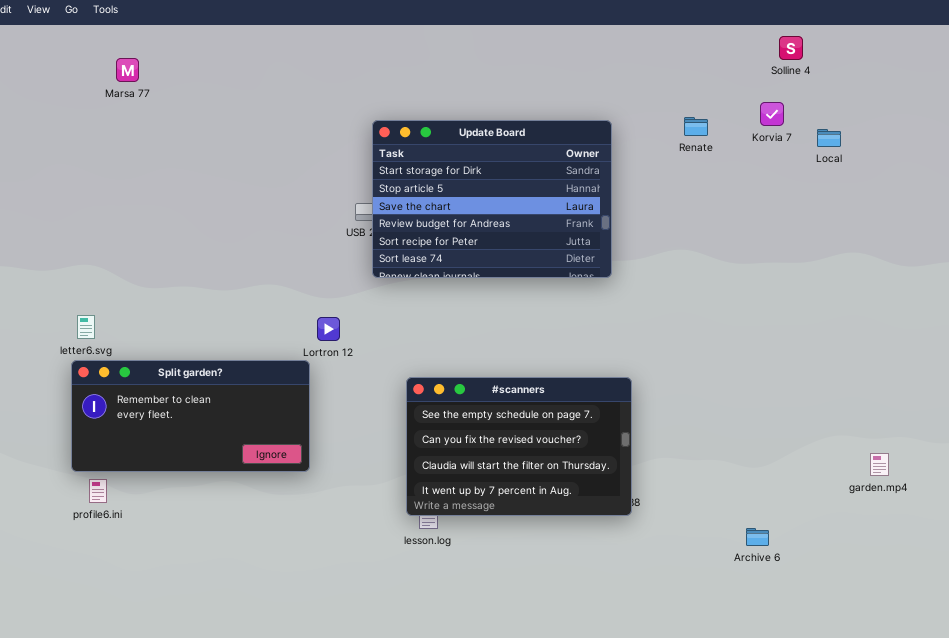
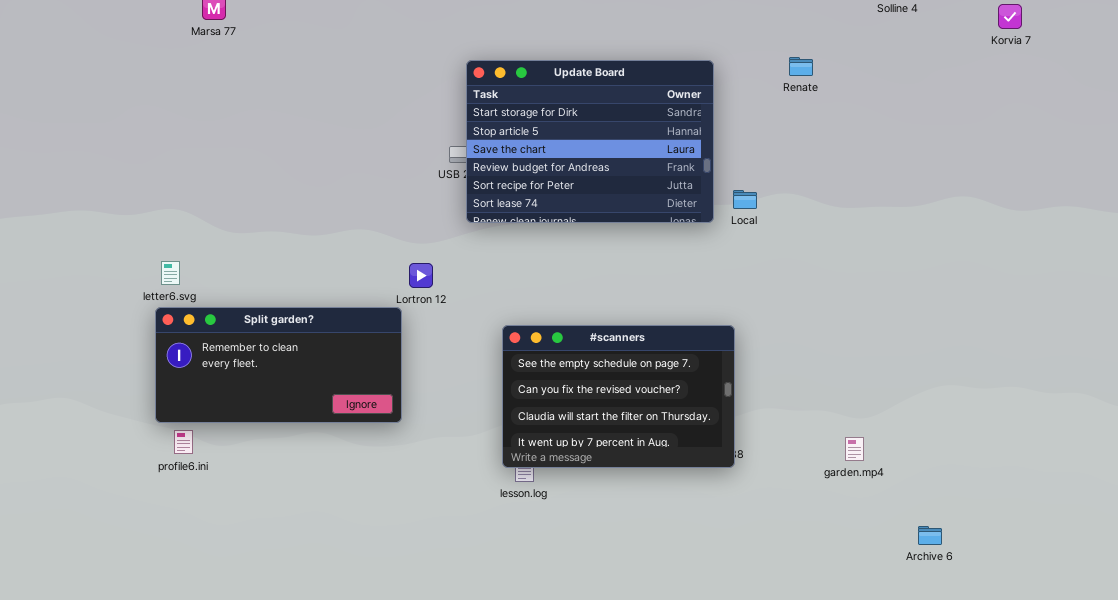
Korvia 7: [760,102,784,126] -> [998,4,1022,29], moved
Local: [817,129,841,147] -> [733,190,757,209], moved
garden.mp4: [870,453,889,476] -> [845,437,864,461], moved
Archive 6: [746,528,769,546] -> [918,526,942,545], moved

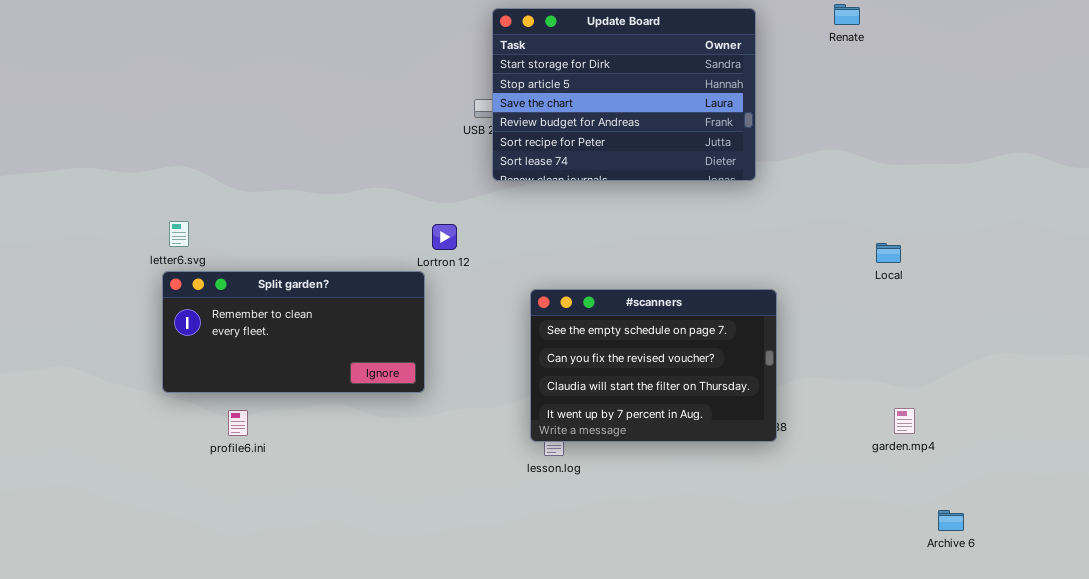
Local: [733,190,757,209] -> [876,243,901,263], moved
profile6.ini: [174,430,193,454] -> [228,410,248,436], moved
Archive 6: [918,526,942,545] -> [938,510,964,531], moved

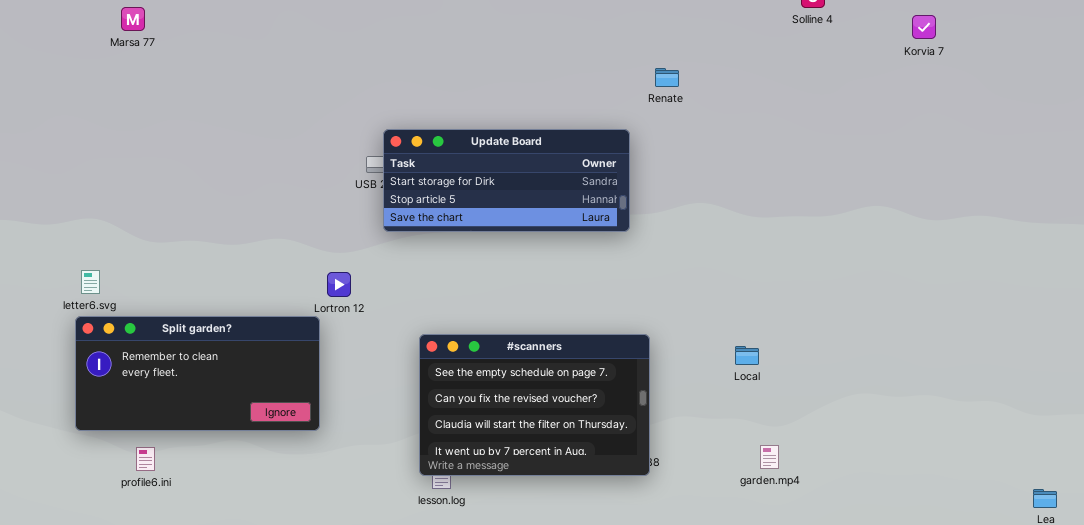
Renate: [834,4,860,25] -> [655,68,679,87], moved
Update Board: [492,8,756,181] -> [383,129,630,232], resized
Local: [876,243,901,263] -> [735,346,759,365], moved

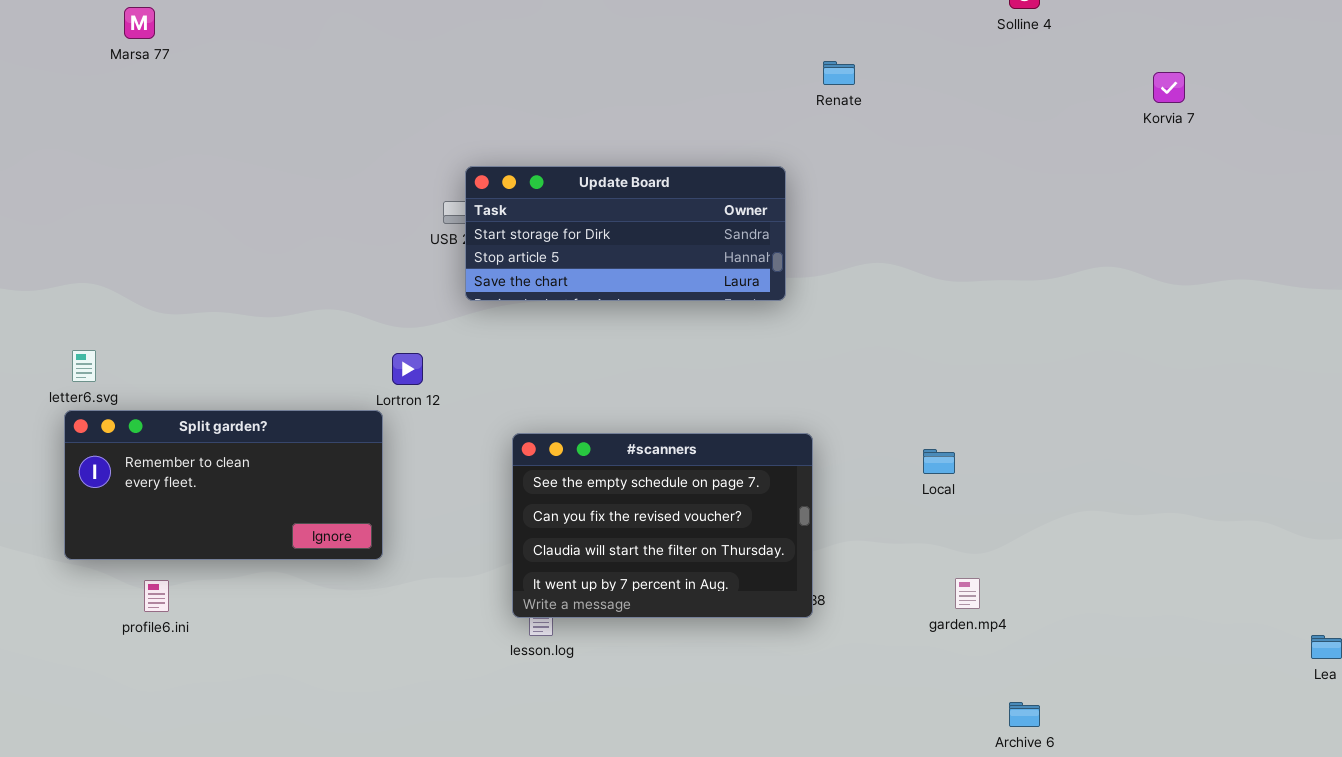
Korvia 7: [912,15,936,39] -> [1153,72,1185,103], moved
Renate: [655,68,679,87] -> [823,61,855,85], moved

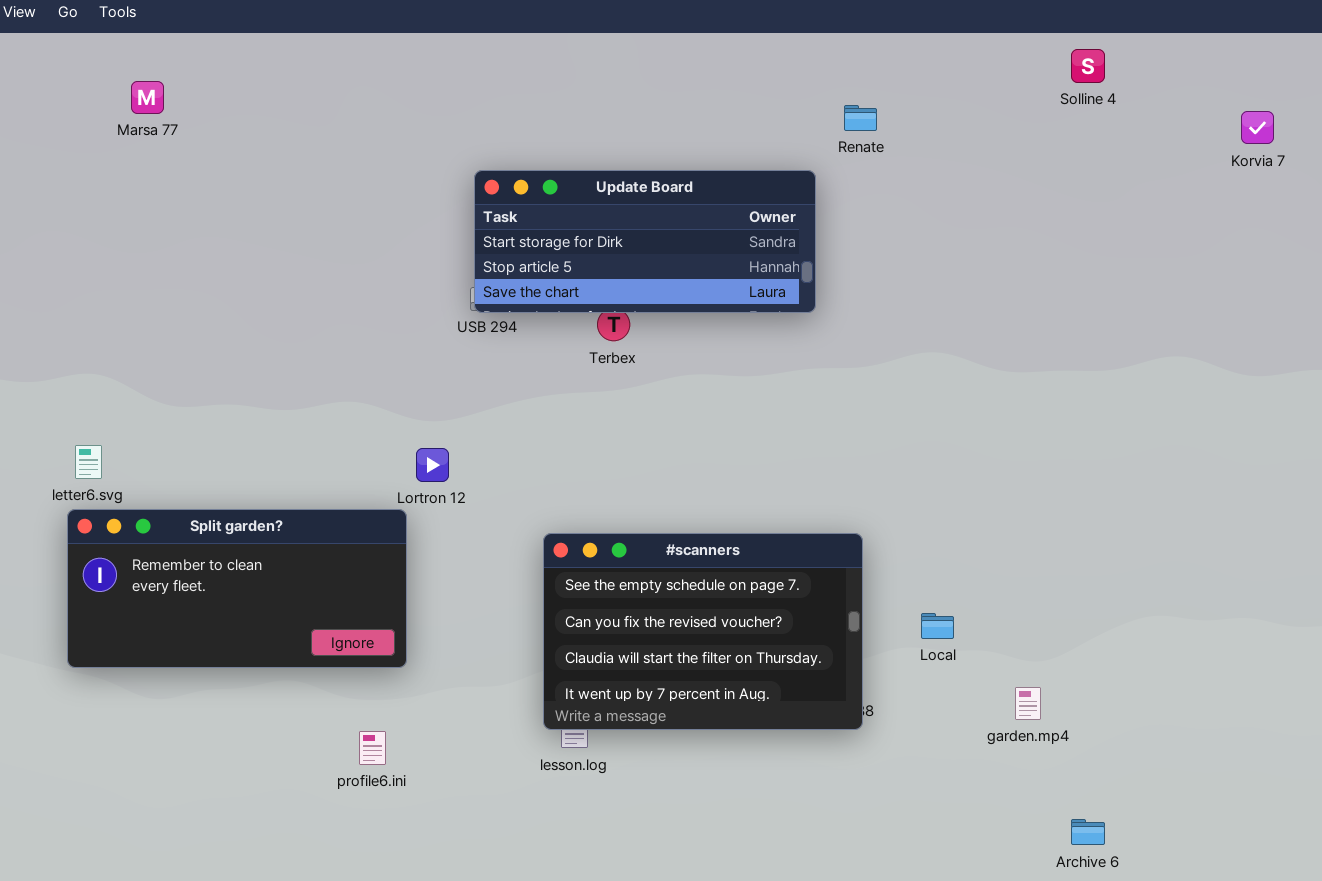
Renate: [823,61,855,85] -> [844,105,877,131], moved
Korvia 7: [1153,72,1185,103] -> [1241,111,1274,144], moved
Update Board: [465,166,786,301] -> [474,170,816,313], moved
Local: [923,449,955,474] -> [921,613,954,639], moved
profile6.ini: [144,580,169,612] -> [359,731,386,765], moved

